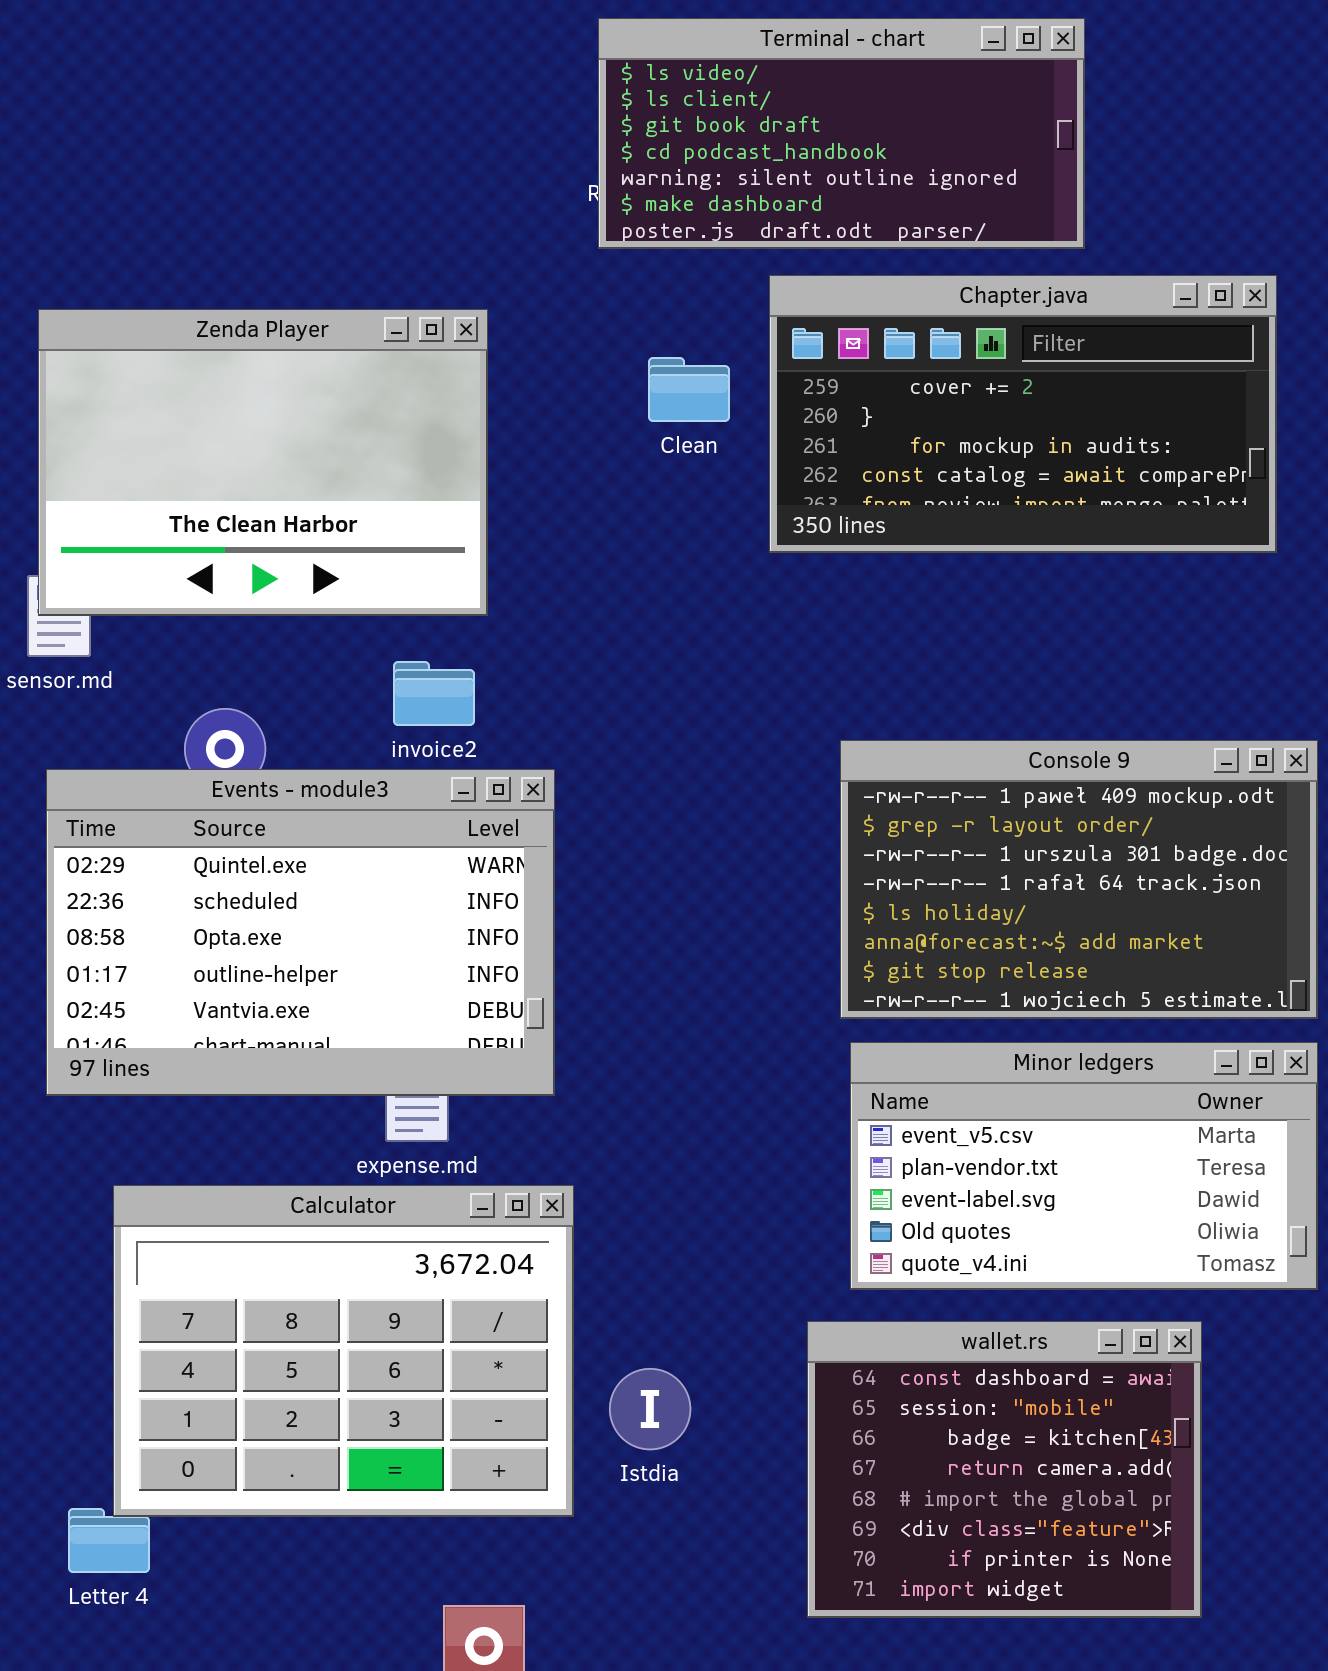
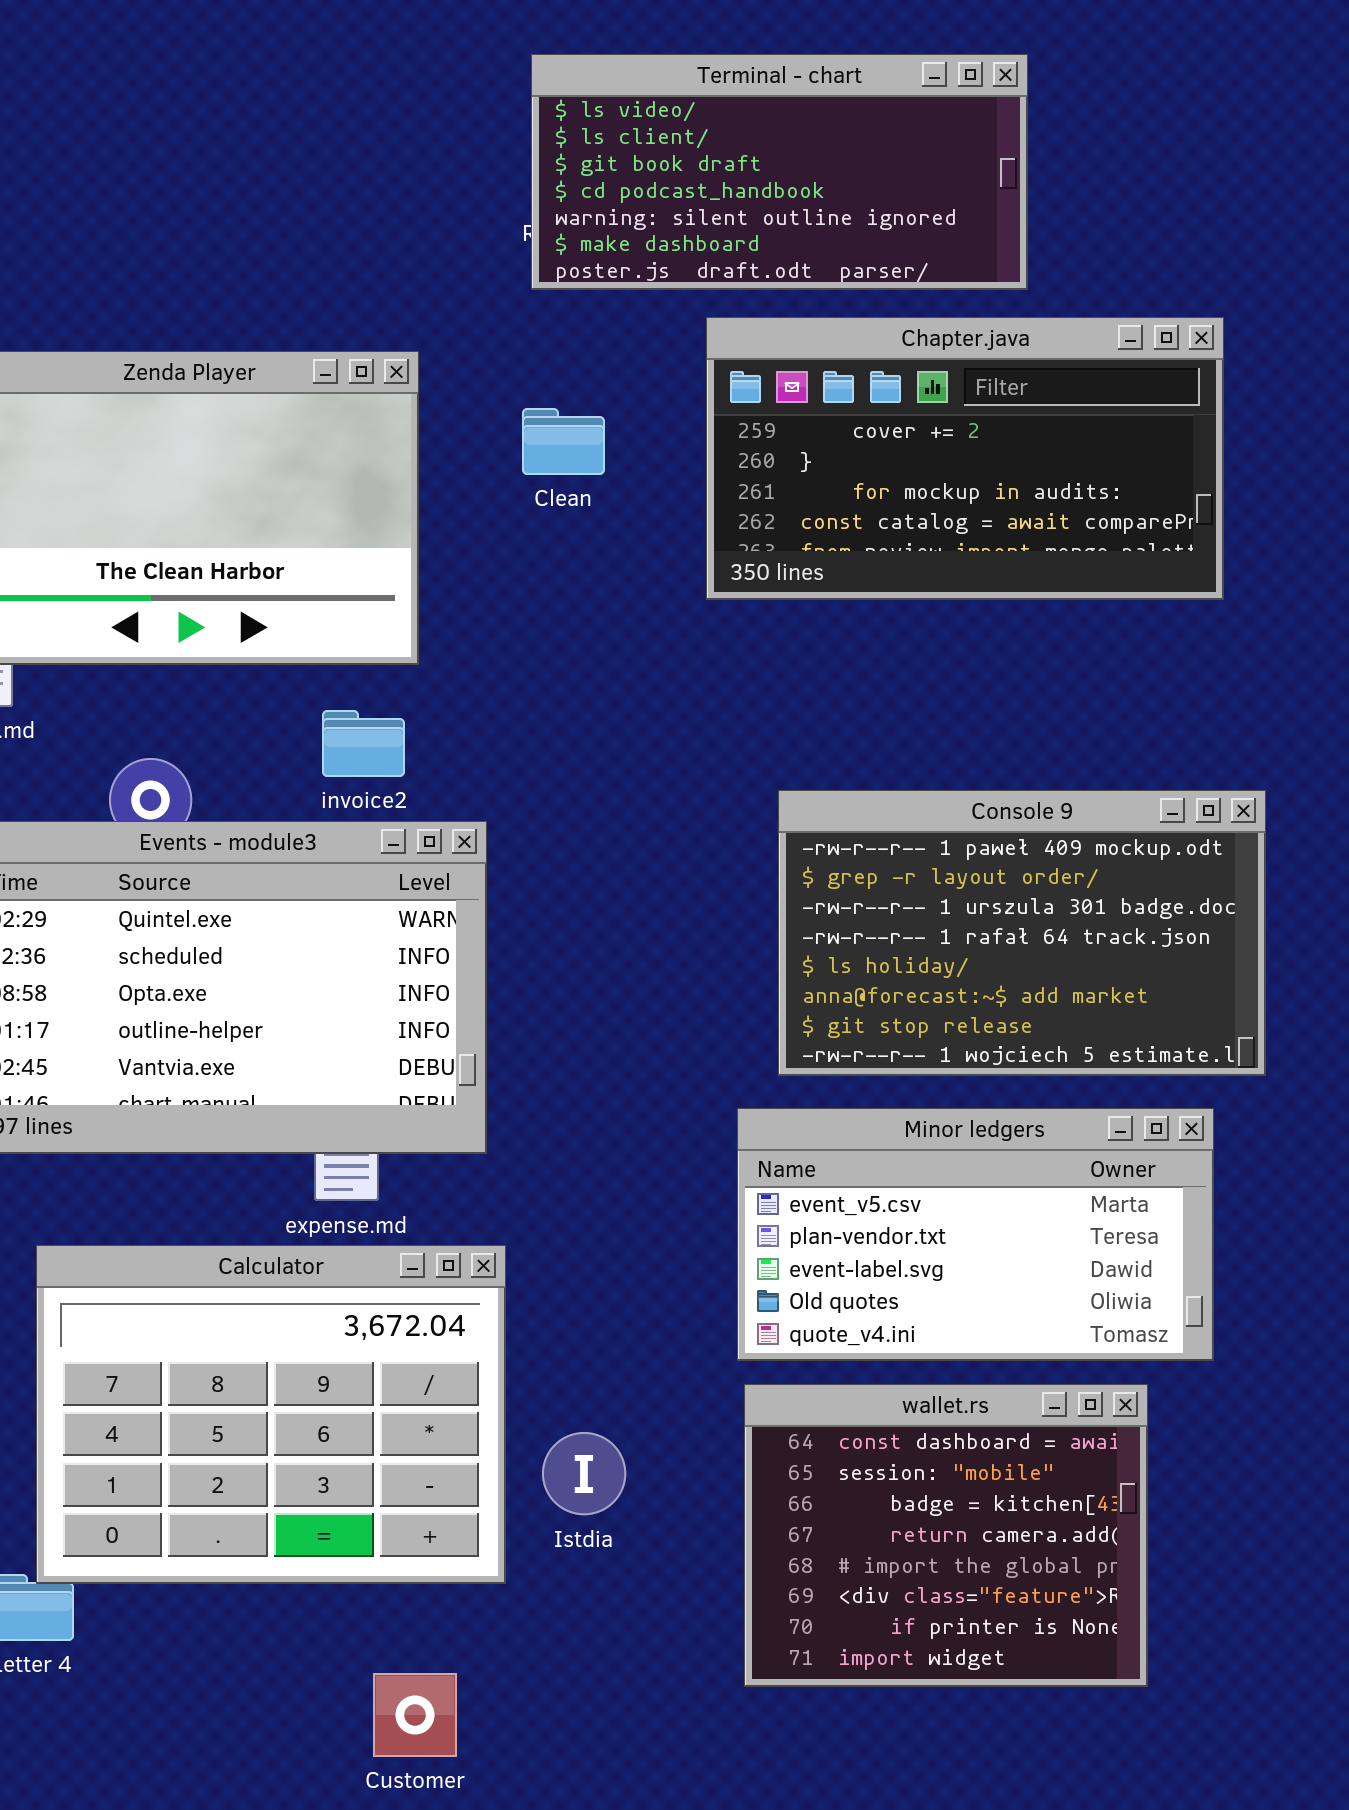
Clean: [648,357,730,422] -> [522,408,605,475], moved
Minor ledgers: [850,1042,1318,1290] -> [737,1108,1214,1361], moved

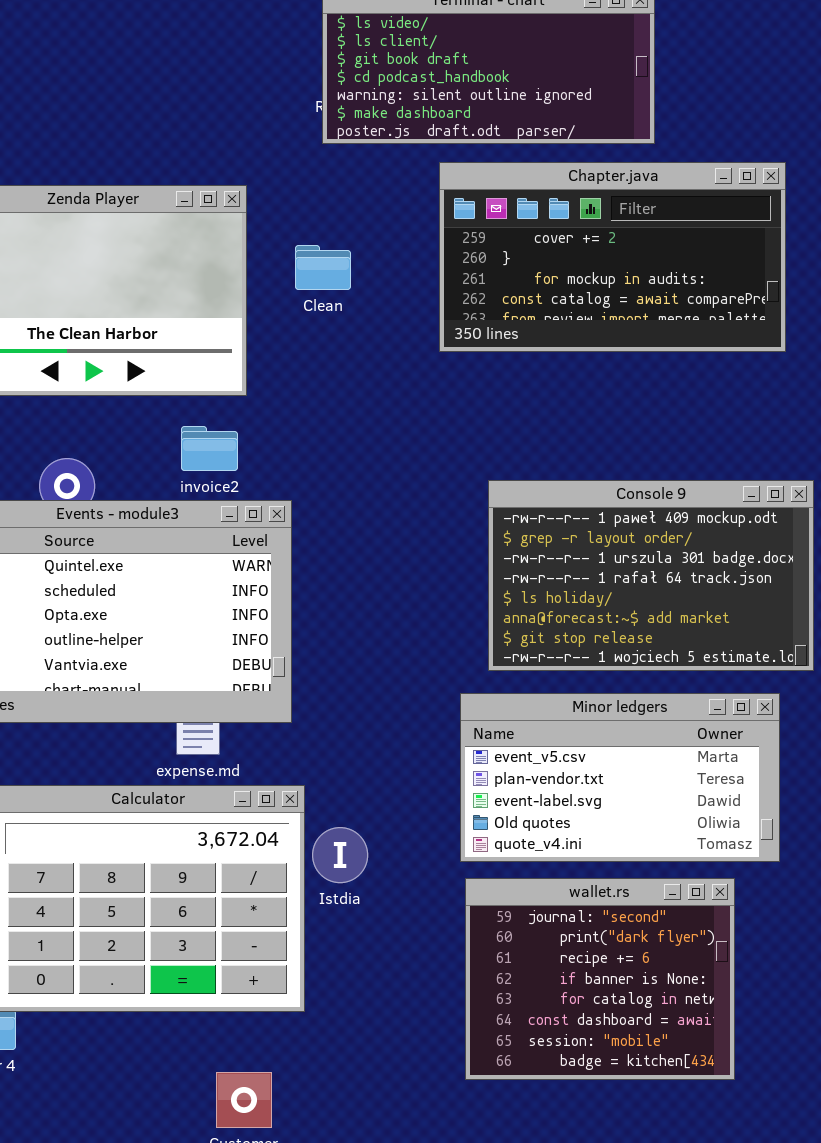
Clean: [522,408,605,475] -> [295,245,351,290], moved
wallet.rs: [744,1384,1148,1687] -> [465,878,735,1080], scrolled up 5 rows
Istdia: [542,1432,626,1515] -> [312,827,368,883], moved

